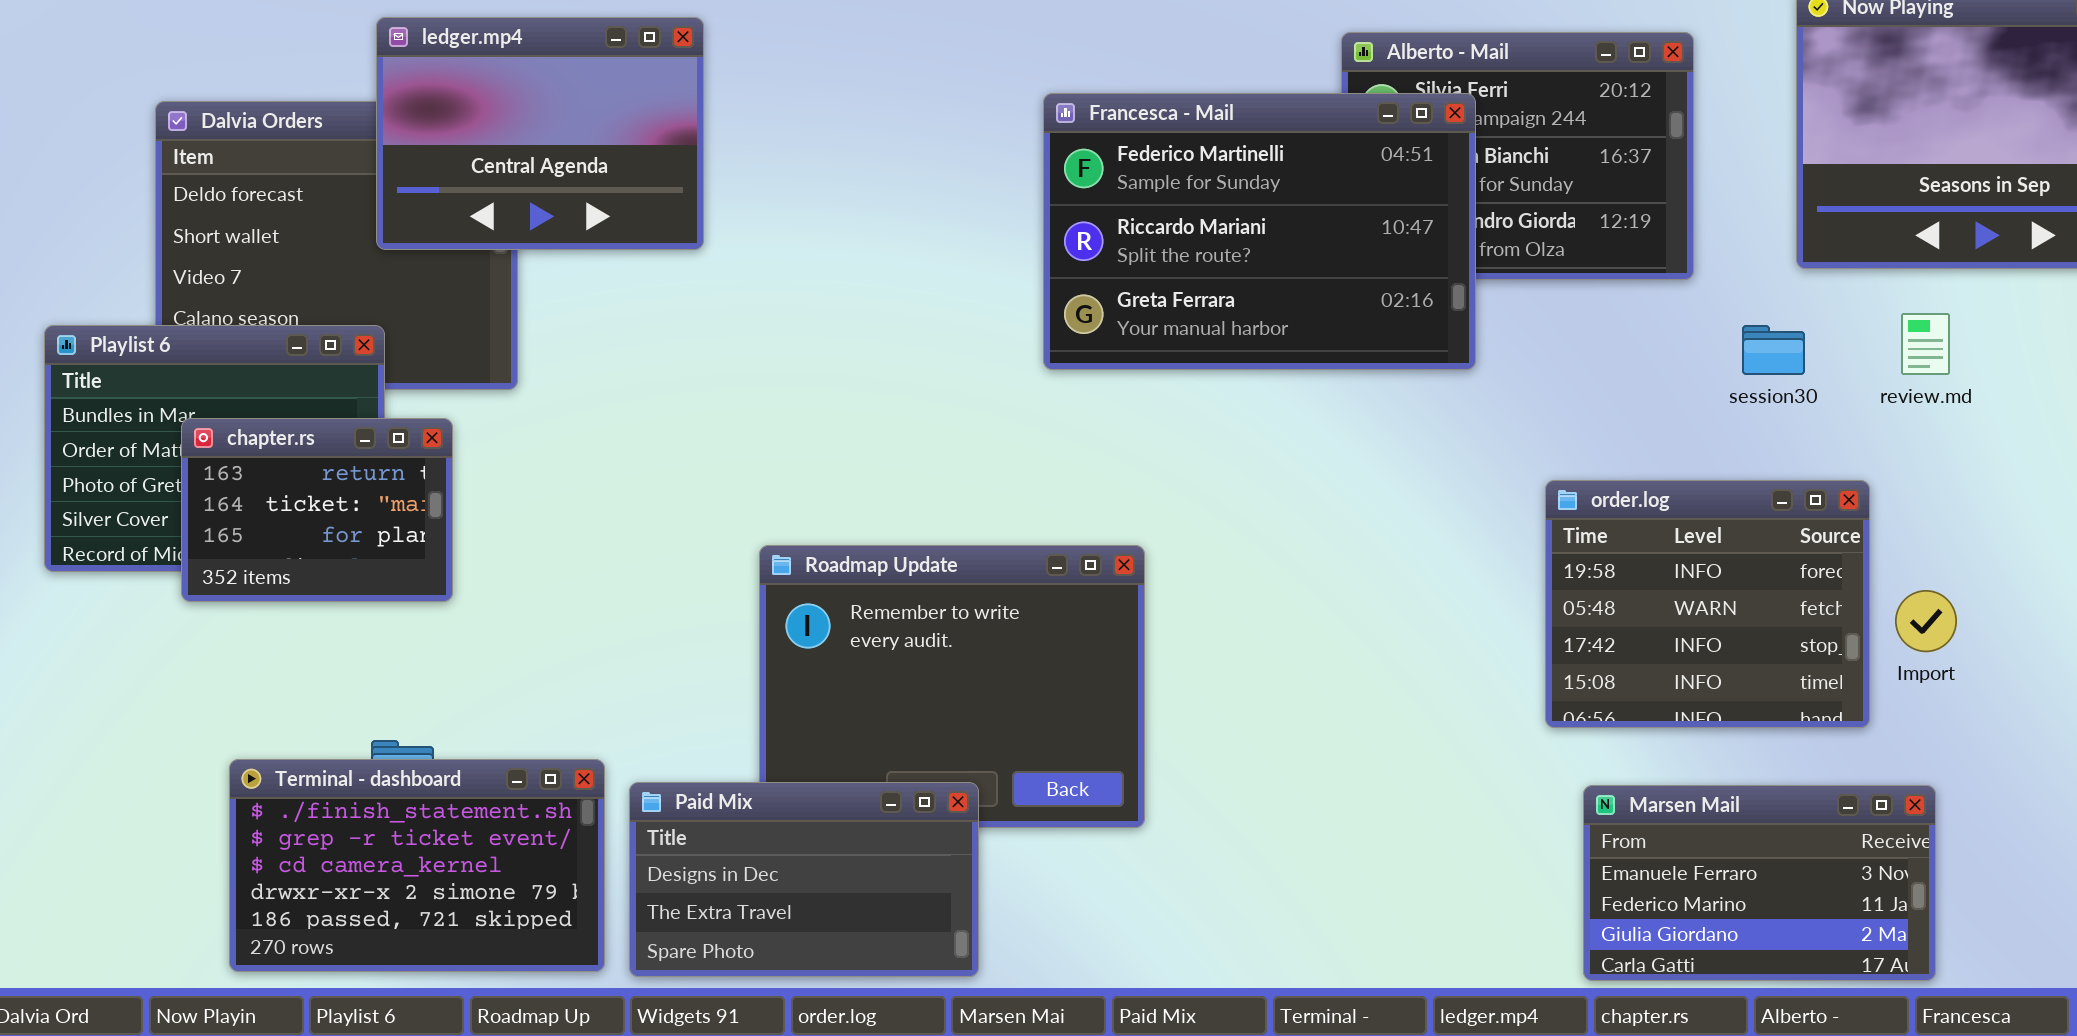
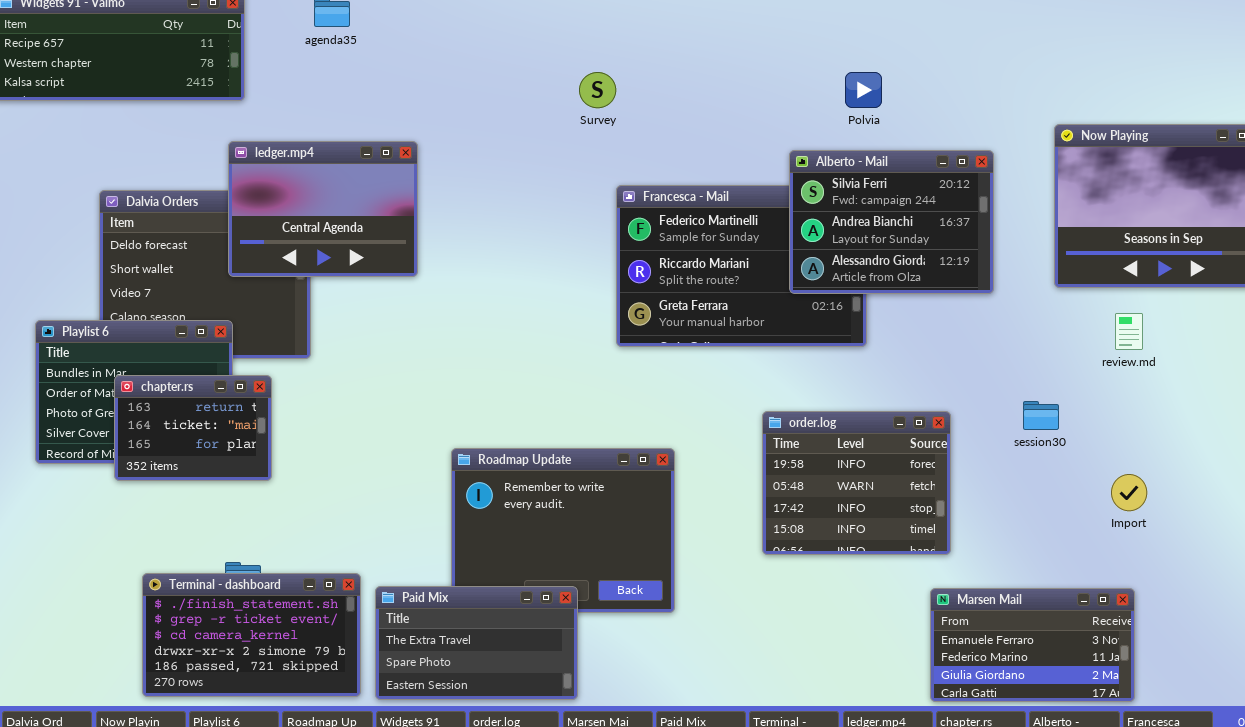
Alberto - Mail: [1341,32,1694,280] -> [789,150,994,294], raised
session30: [1742,325,1805,375] -> [1023,401,1059,430], moved
order.log: [1545,480,1870,728] -> [762,411,951,555], moved
Paid Mix: [629,782,979,977] -> [375,586,578,700], scrolled down 1 row

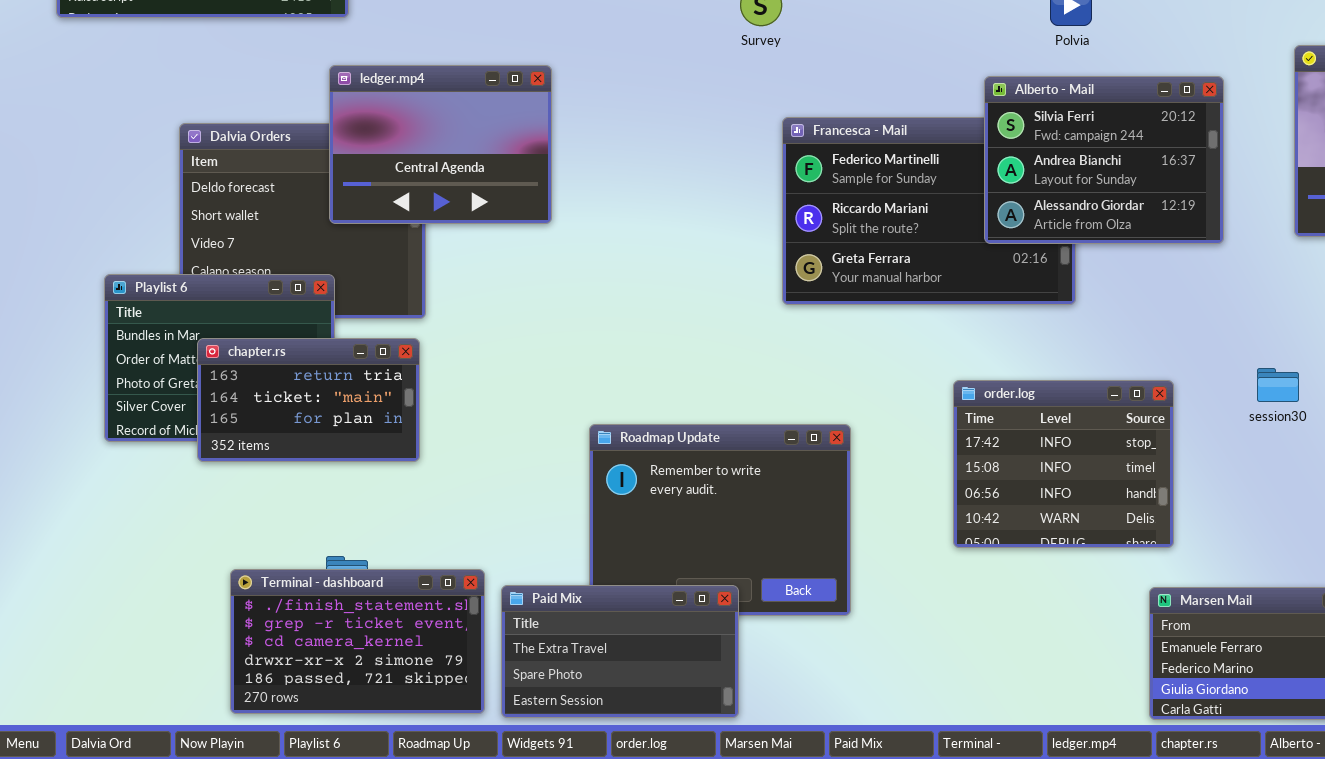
chapter.rs: [114,375,272,481] -> [197,338,420,462], resized
order.log: [762,411,951,555] -> [953,380,1174,548], scrolled down 2 rows

